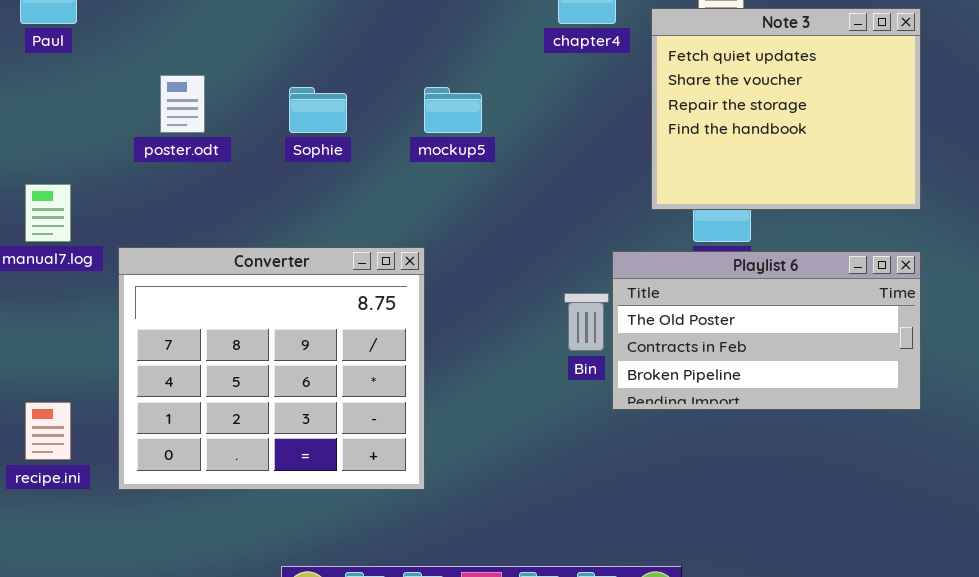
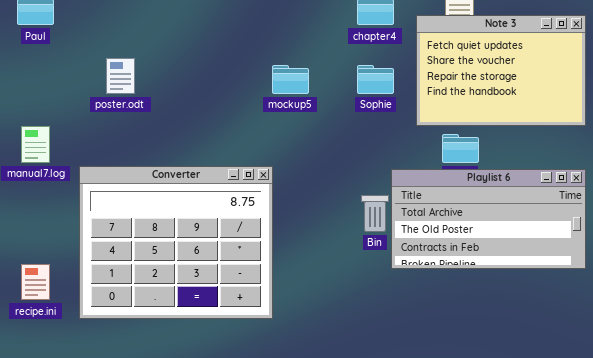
Note 3: [651,8,921,210] -> [416,15,586,126], resized
Sophie: [289,87,347,133] -> [357,65,394,94], moved
Playlist 6: [612,251,921,410] -> [391,169,586,269], scrolled up 1 row

